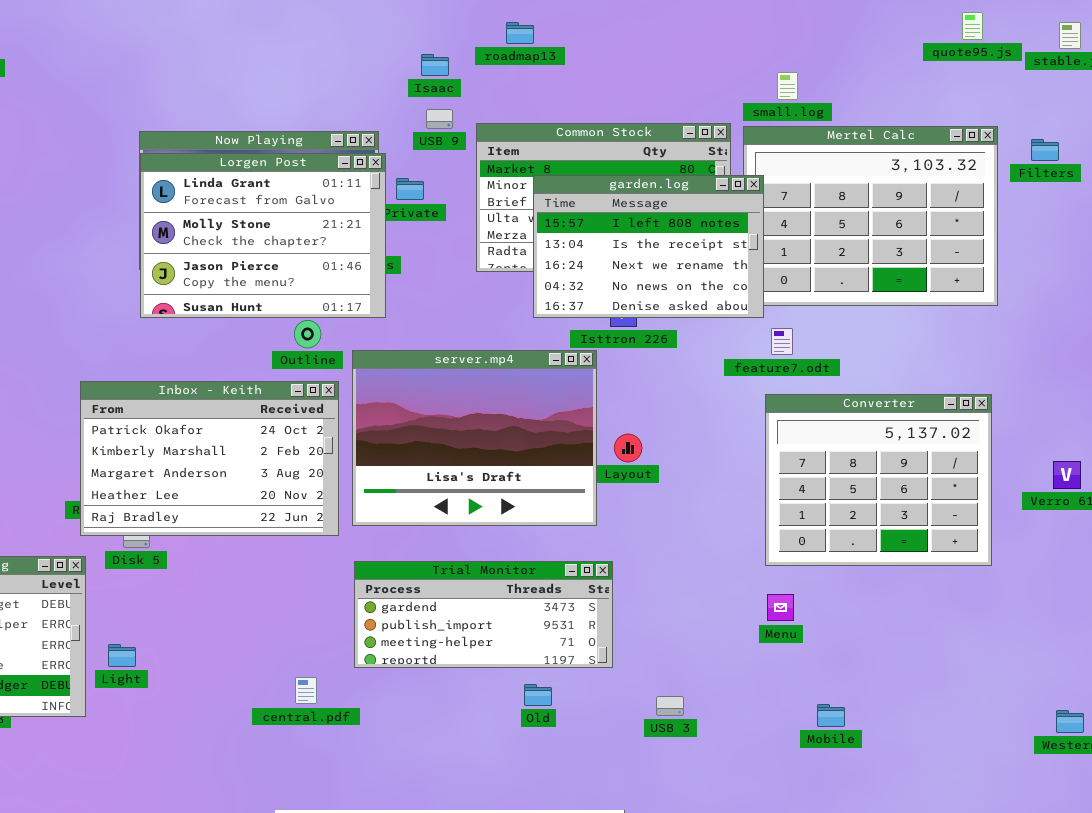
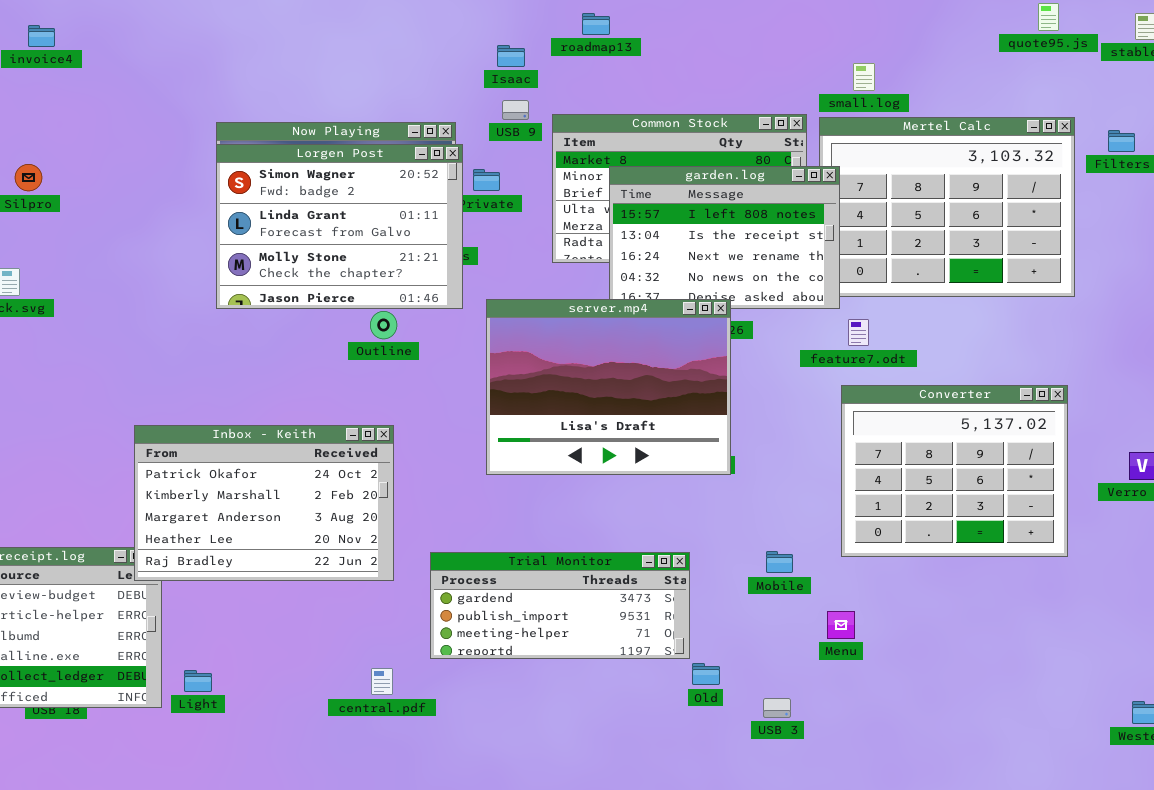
Lorgen Post: [140,153,386,318] -> [216,144,463,309], scrolled up 1 row
server.mp4: [352,350,597,526] -> [486,299,731,475], moved
Inbox - Keith: [80,381,339,536] -> [134,425,394,581], moved
Menu: [767,594,794,621] -> [827,611,855,639], moved
Light: [108,644,136,667] -> [184,670,212,692], moved
Old: [524,684,552,706] -> [692,663,720,685], moved
USB 3: [656,696,684,716] -> [763,698,791,718], moved
Mobile: [817,704,845,727] -> [766,551,793,573], moved

